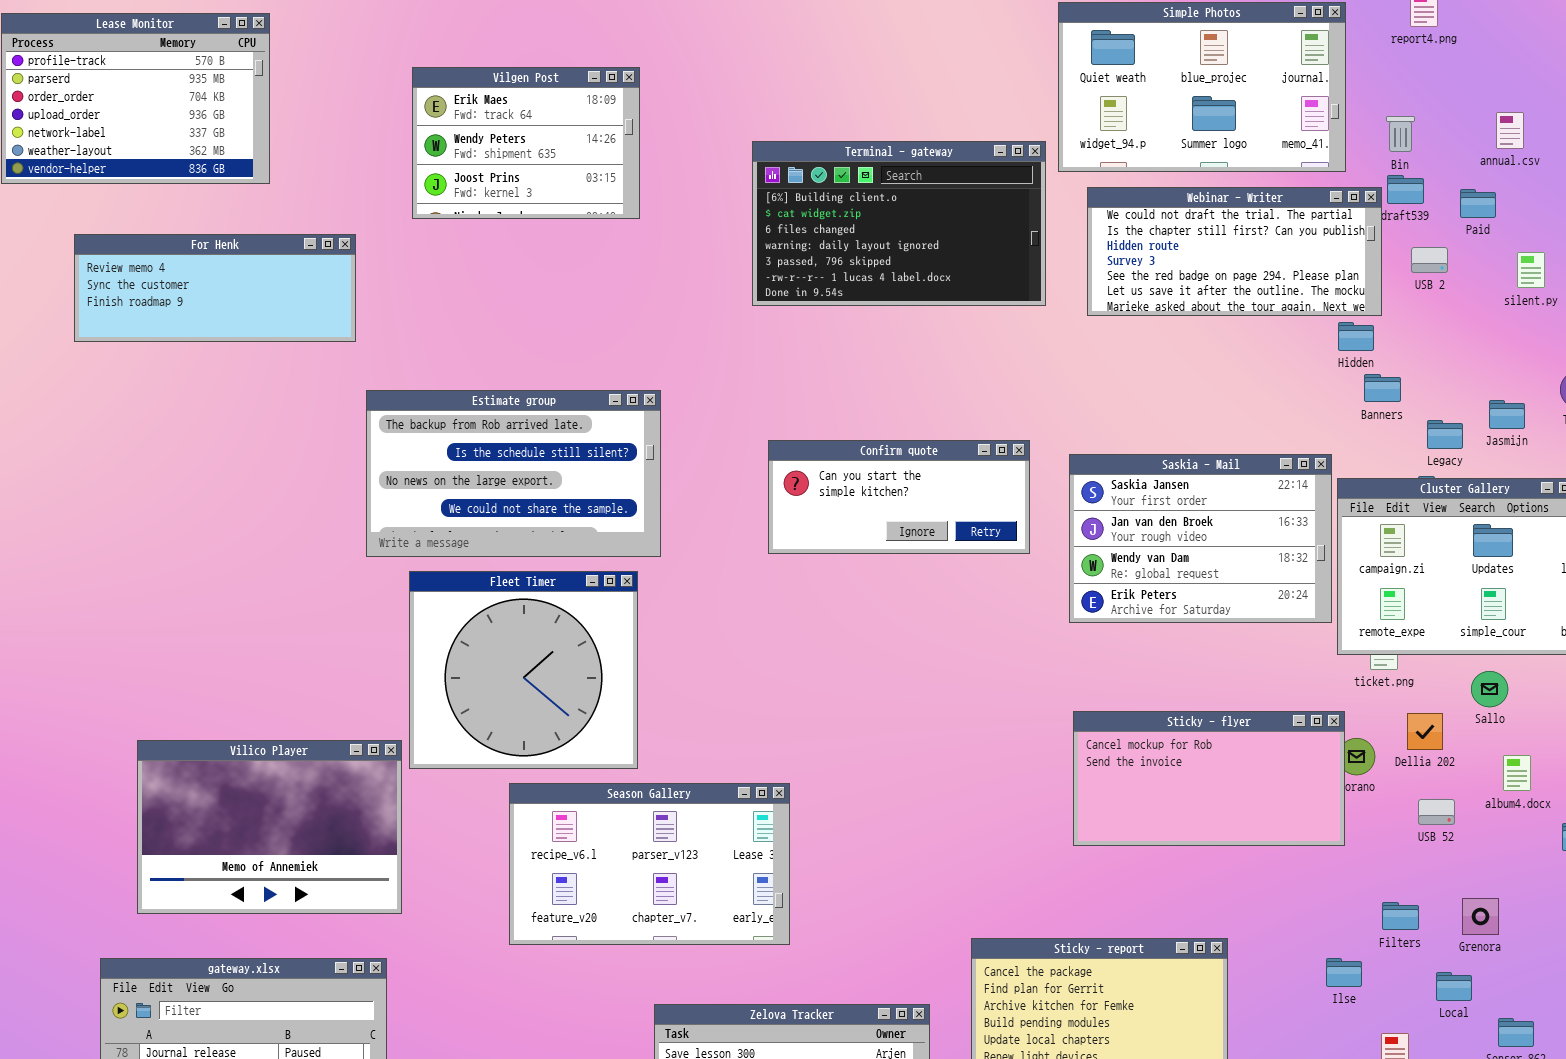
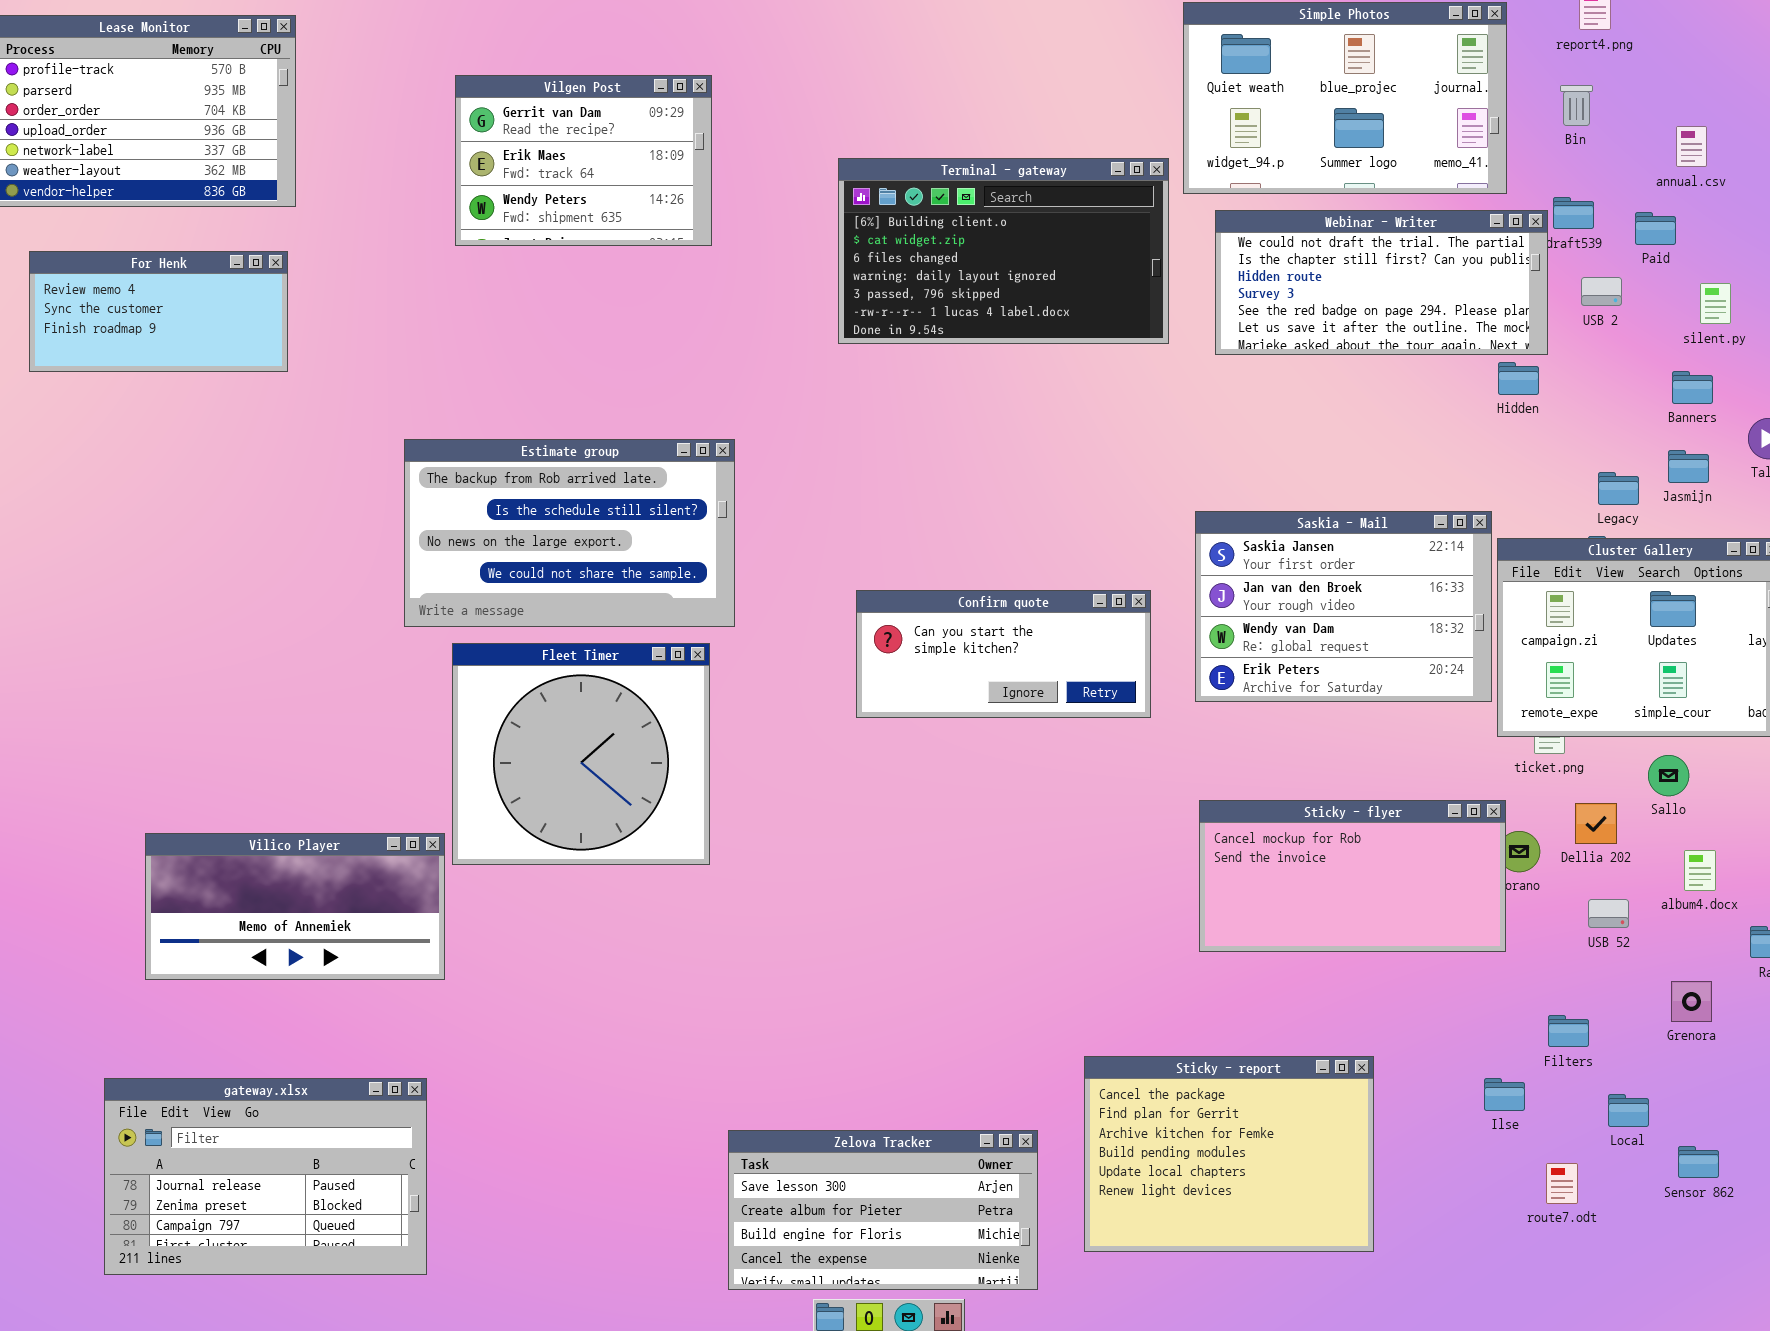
Vilgen Post: [412,67,640,219] -> [455,75,712,246], scrolled up 1 row
Bin: [1386,116,1415,152] -> [1560,85,1593,126], moved
For Henk: [74,234,356,342] -> [29,251,288,372], moved, resized
Banners: [1364,374,1401,402] -> [1672,371,1713,404], moved
Confirm quote: [768,440,1030,554] -> [856,590,1151,718], moved
Vilico Player: [137,740,402,914] -> [145,833,445,980], resized
Season Gallery: [509,783,790,945] -> none, closed
Grenora: [1462,898,1499,935] -> [1671,981,1712,1022], moved

